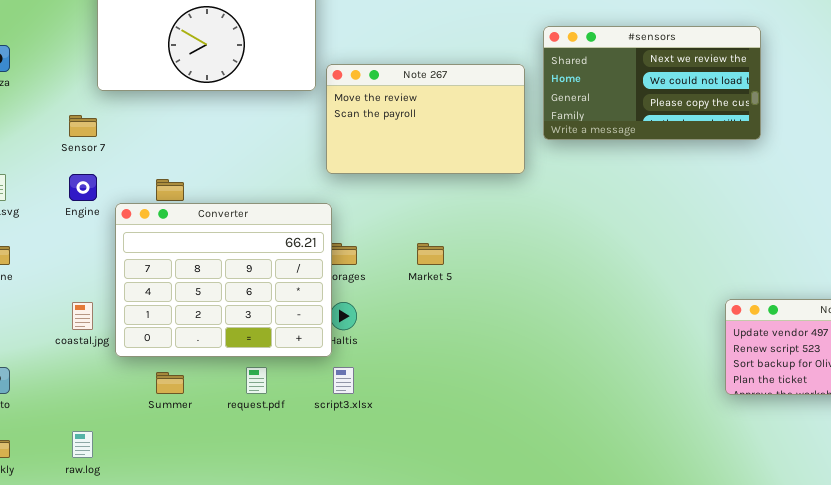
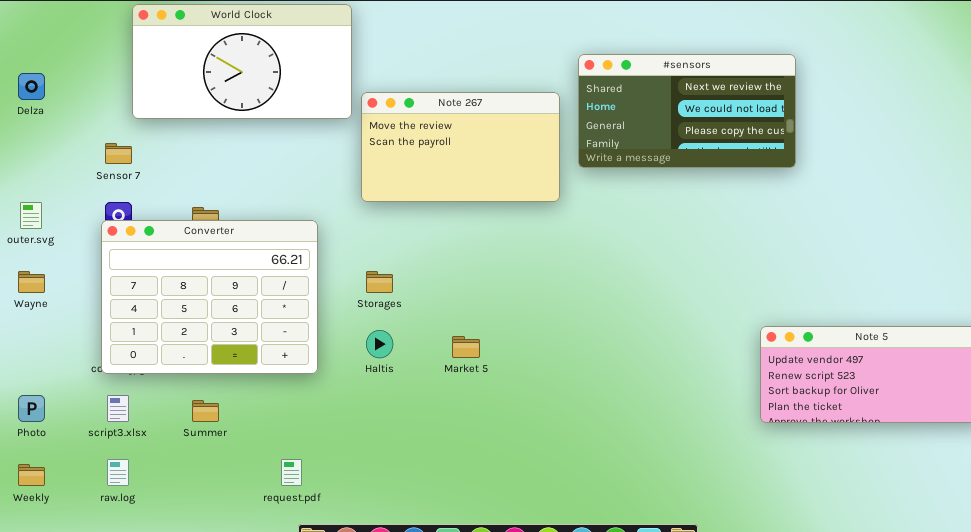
Converter: [115,203,332,357] -> [101,220,318,374], moved
Market 5: [417,243,444,265] -> [452,336,480,358], moved
request.pdf: [246,367,267,394] -> [281,459,302,486], moved
script3.xlsx: [333,367,354,394] -> [107,395,129,422], moved

